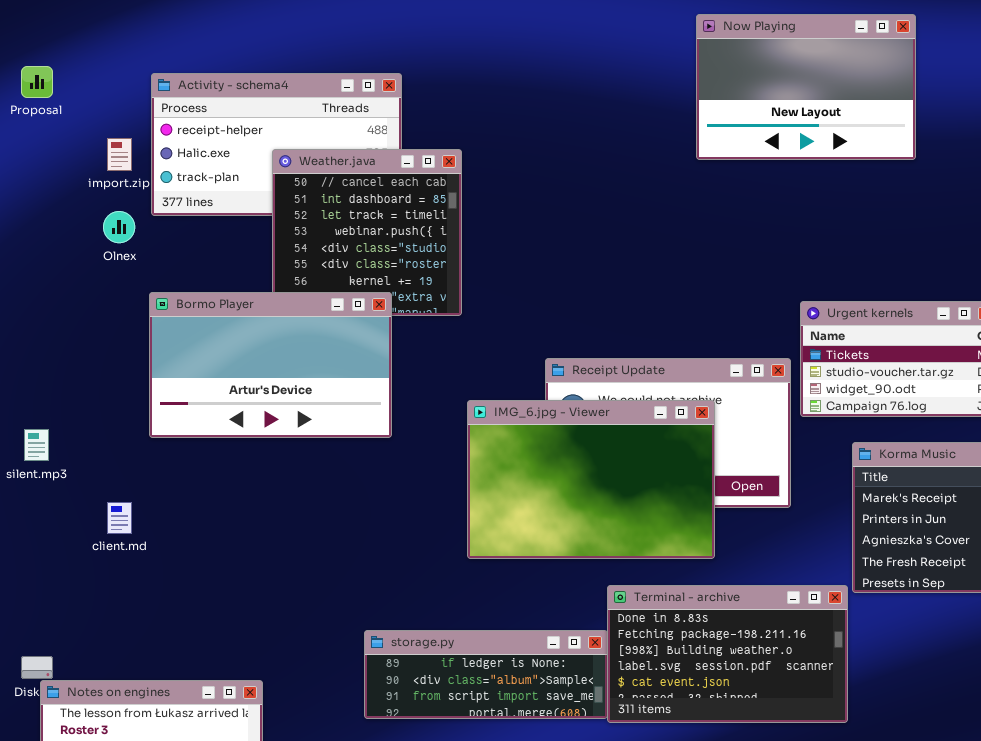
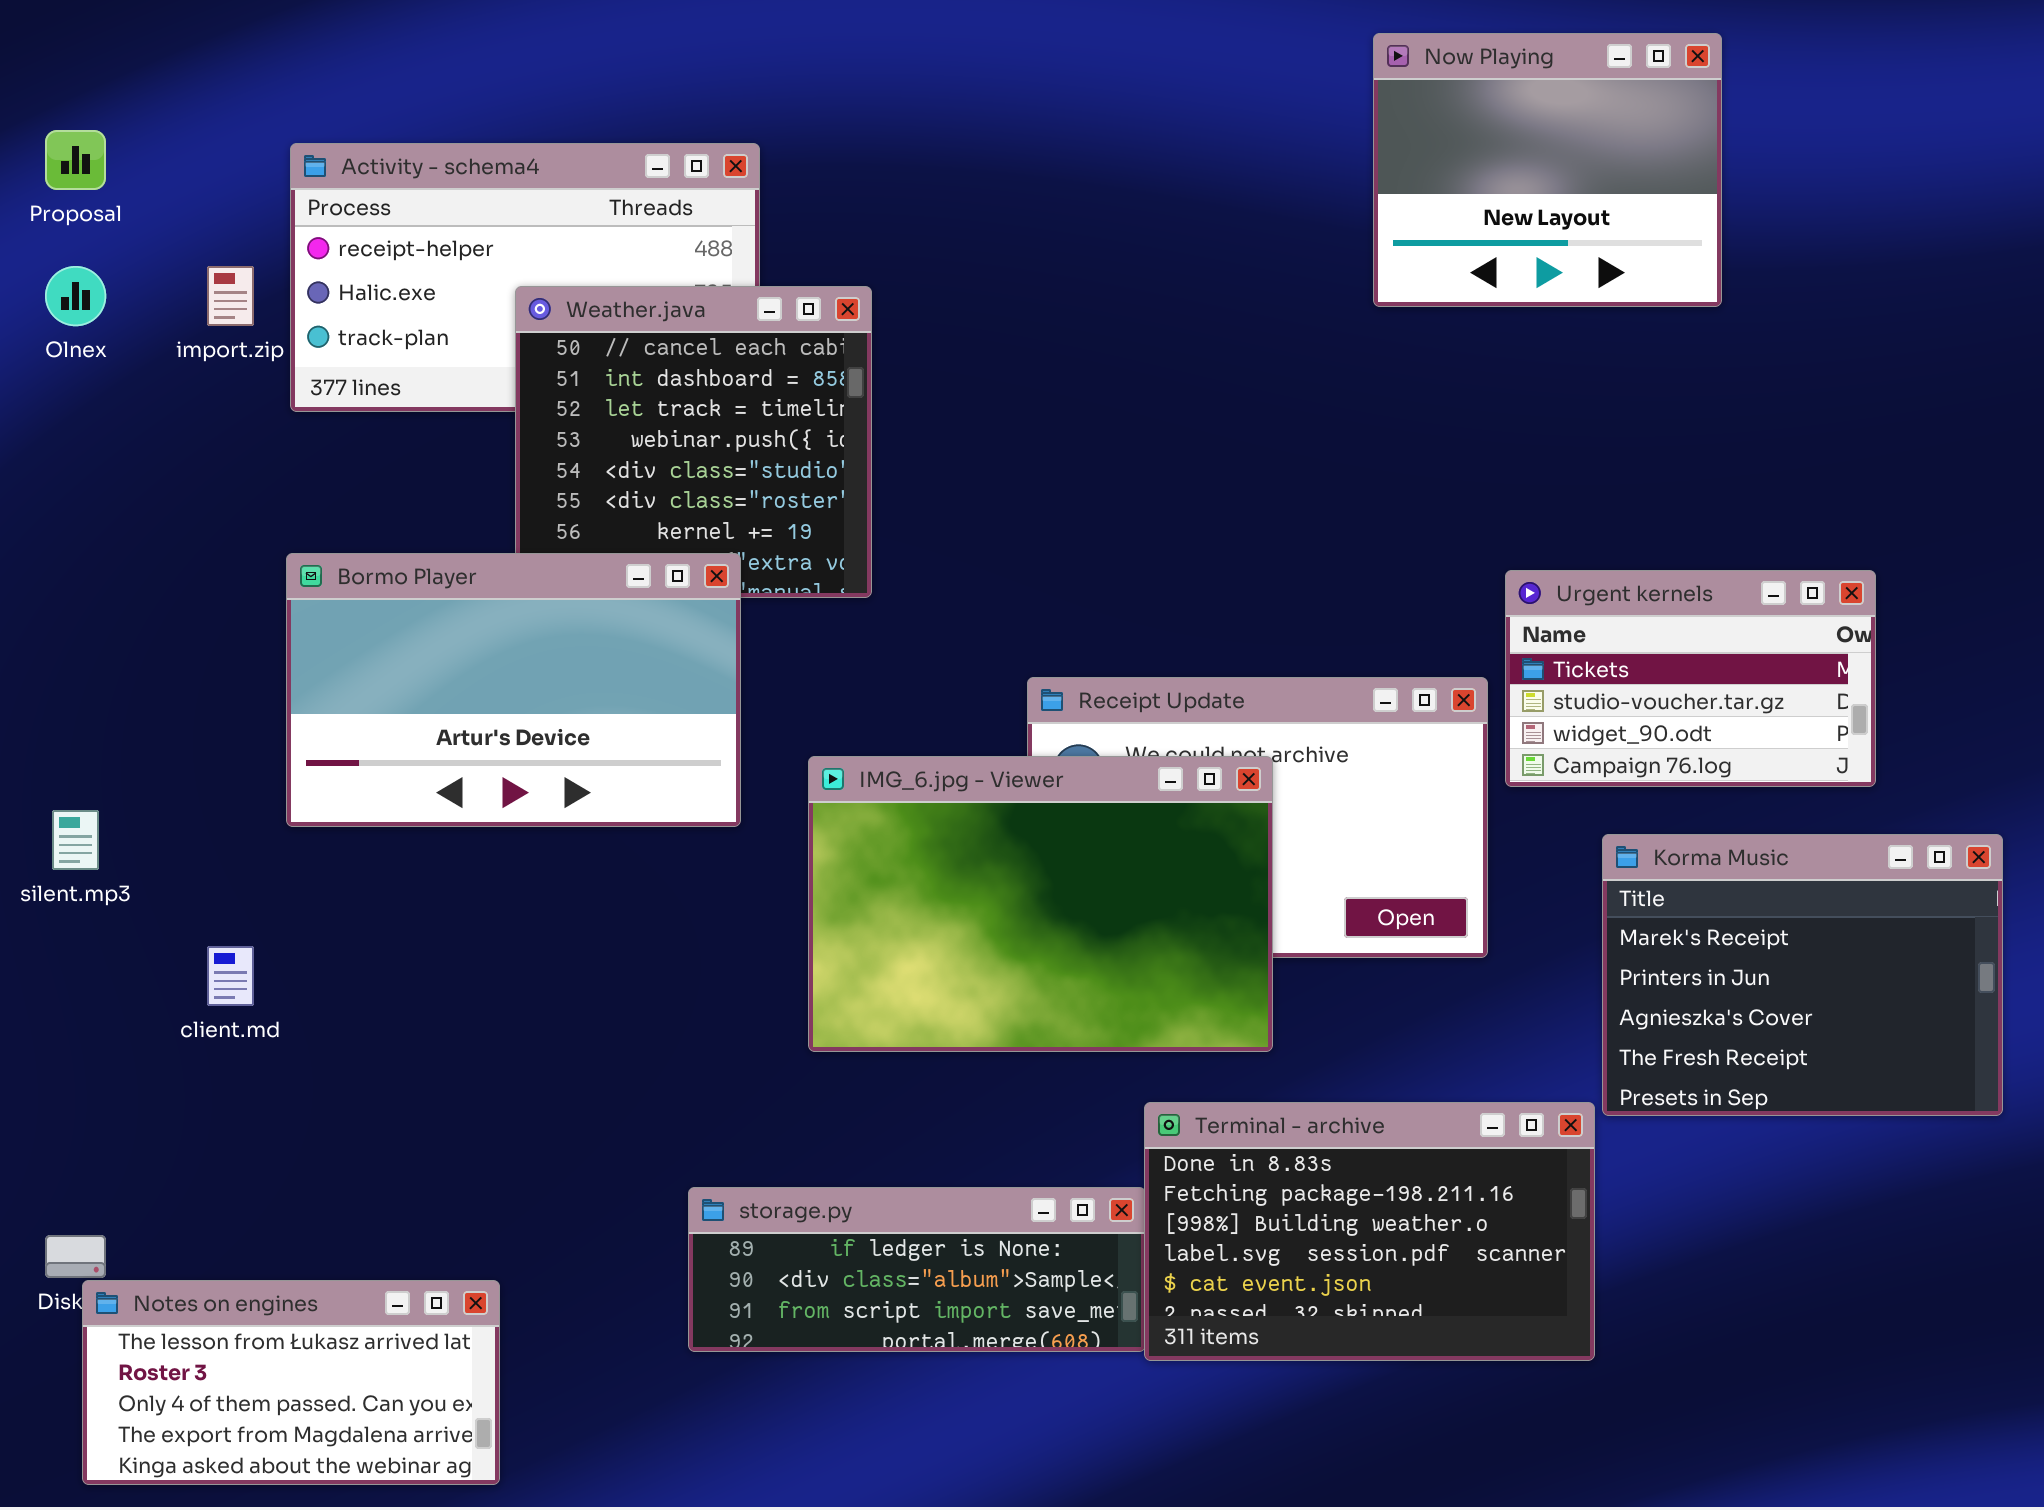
Now Playing: [696,14,916,160] -> [1373,33,1722,307], resized
Olnex: [103,211,135,243] -> [45,266,106,326], moved
IMG_6.jpg - Viewer: [467,400,715,559] -> [808,756,1273,1052], moved

